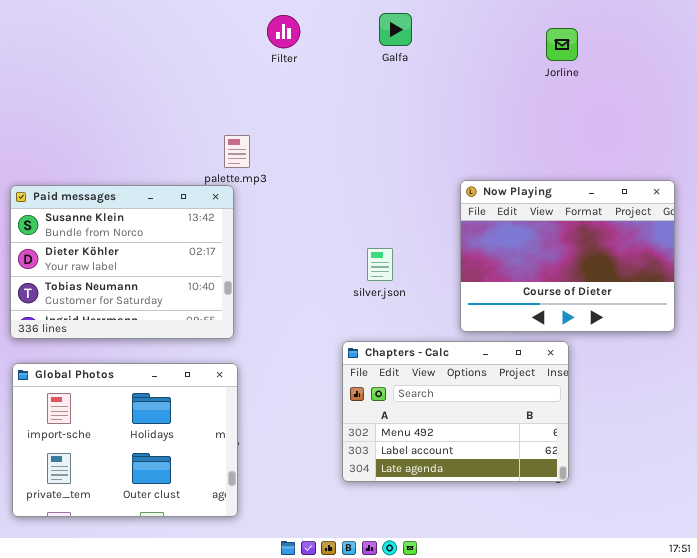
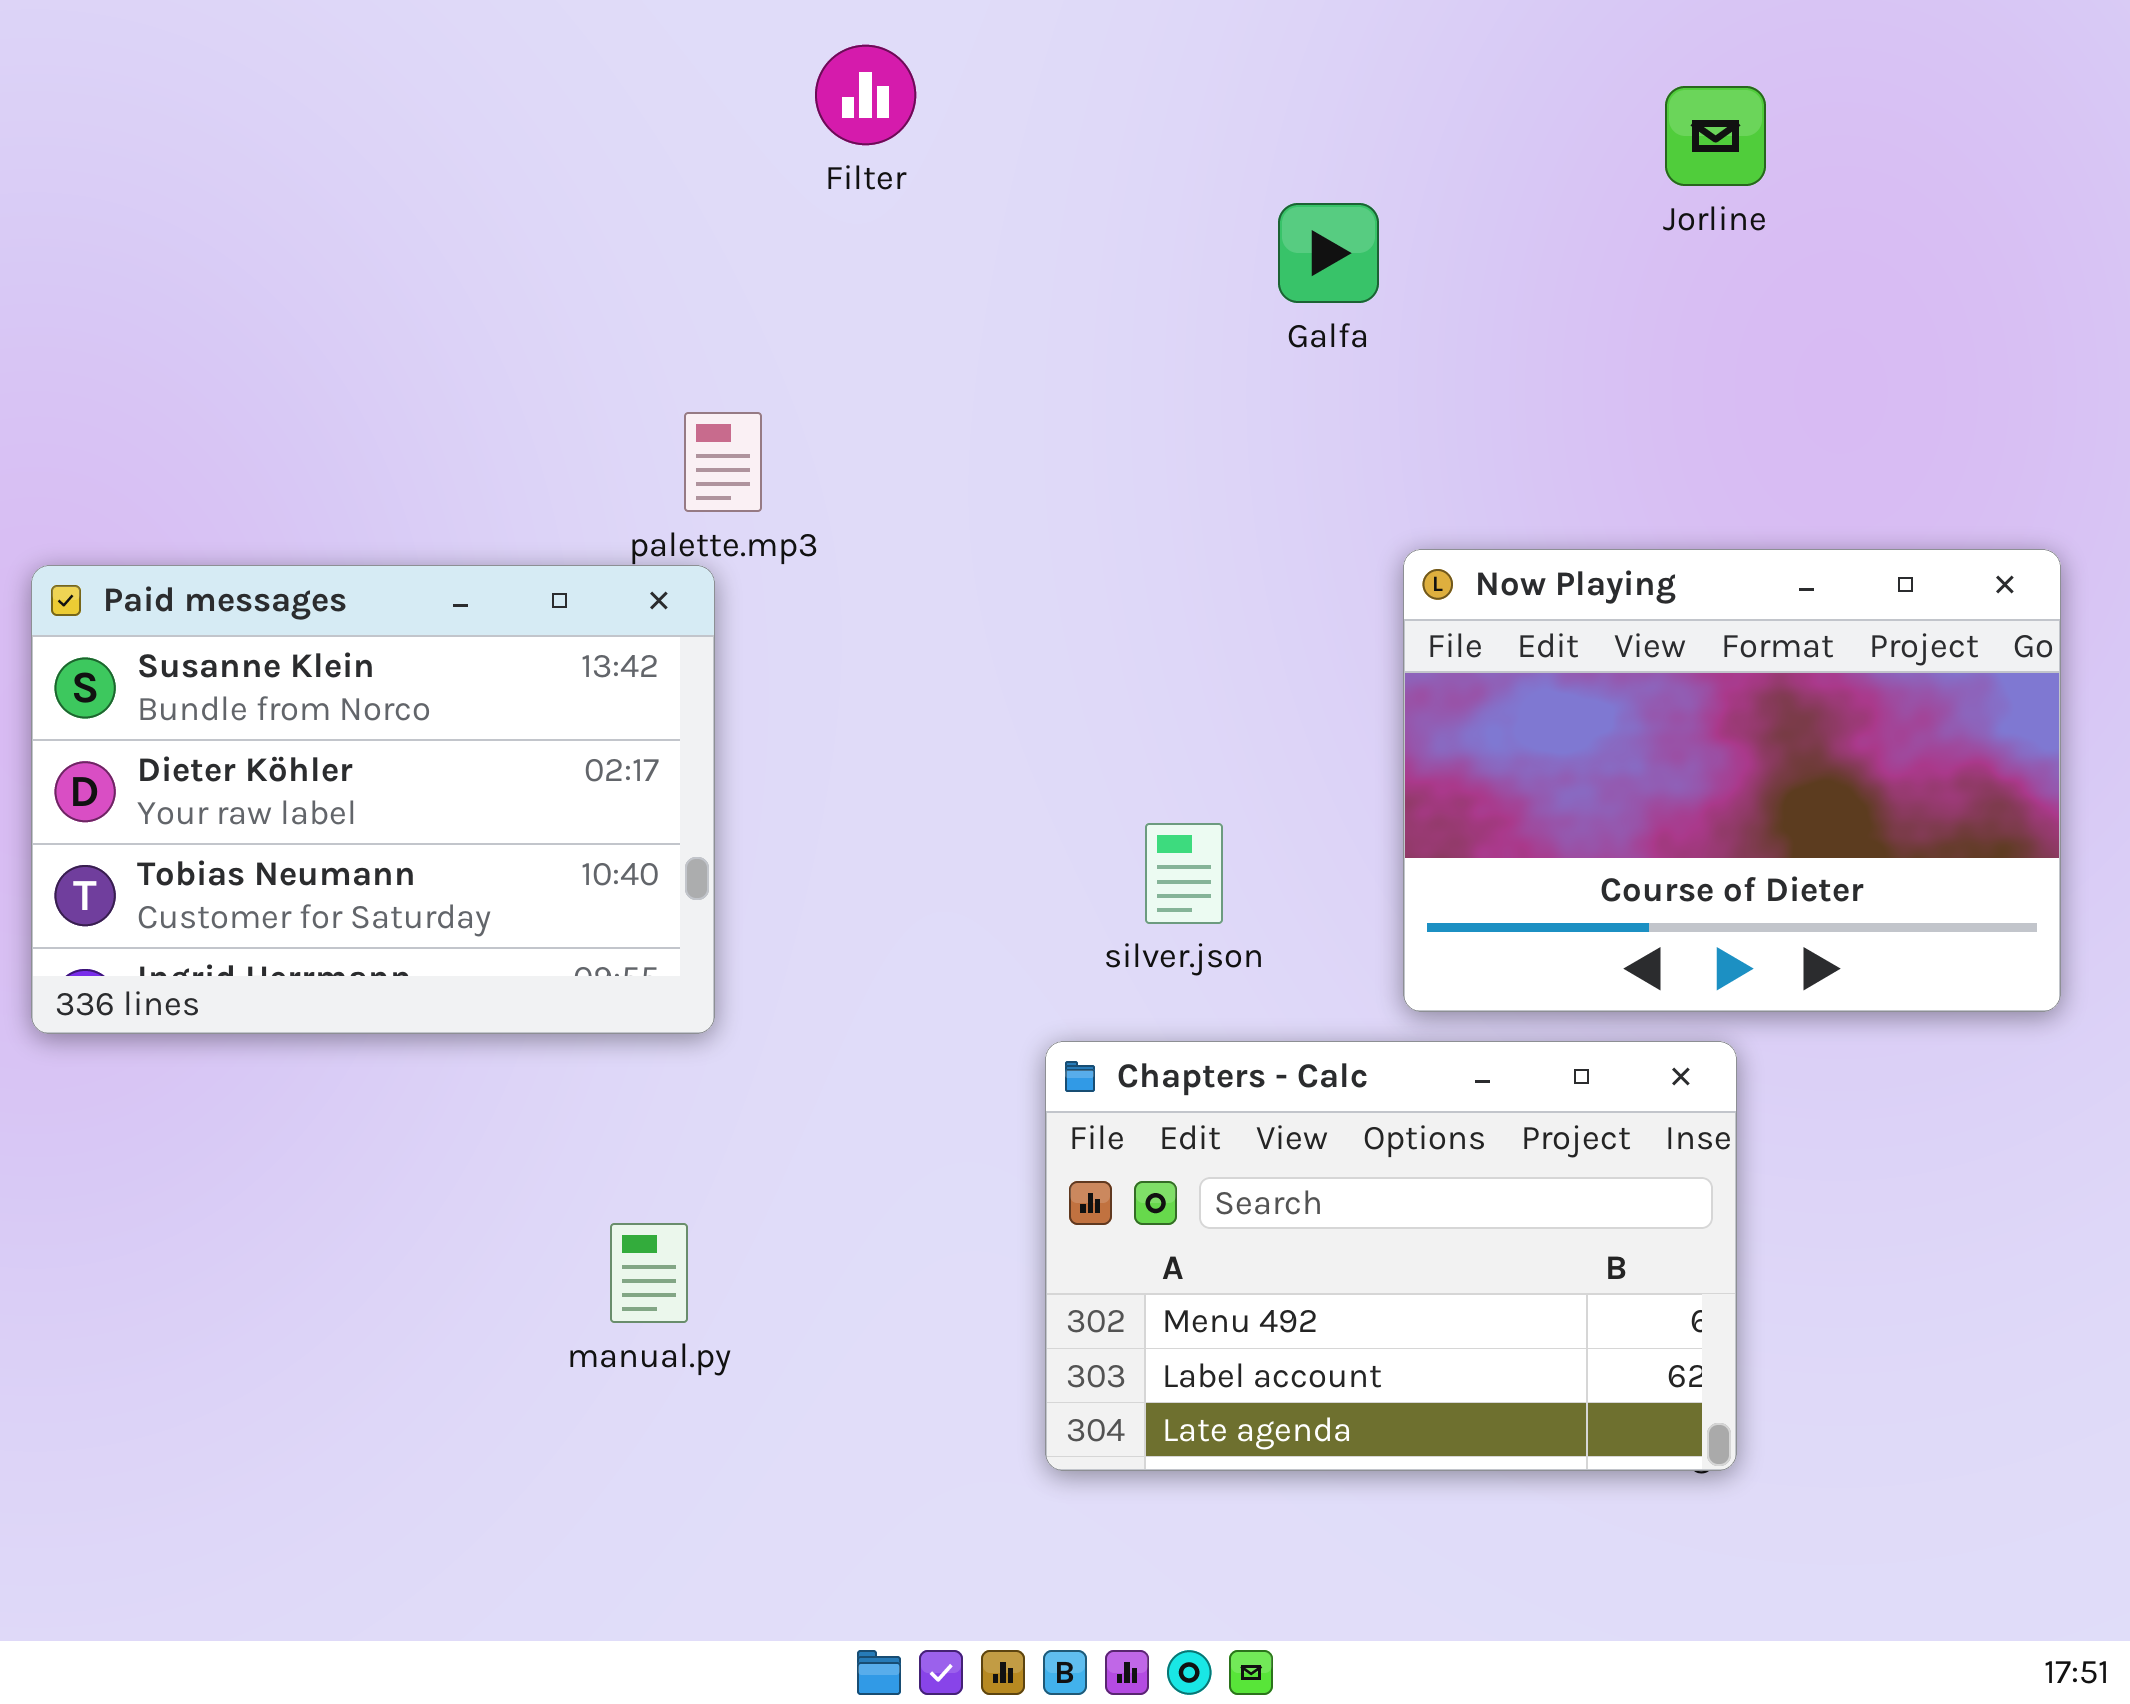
Galfa: [379,13,412,46] -> [1278,203,1379,303], moved
silver.json: [367,248,393,281] -> [1145,823,1223,924], moved
Global Photos: [12,363,238,517] -> none, closed

